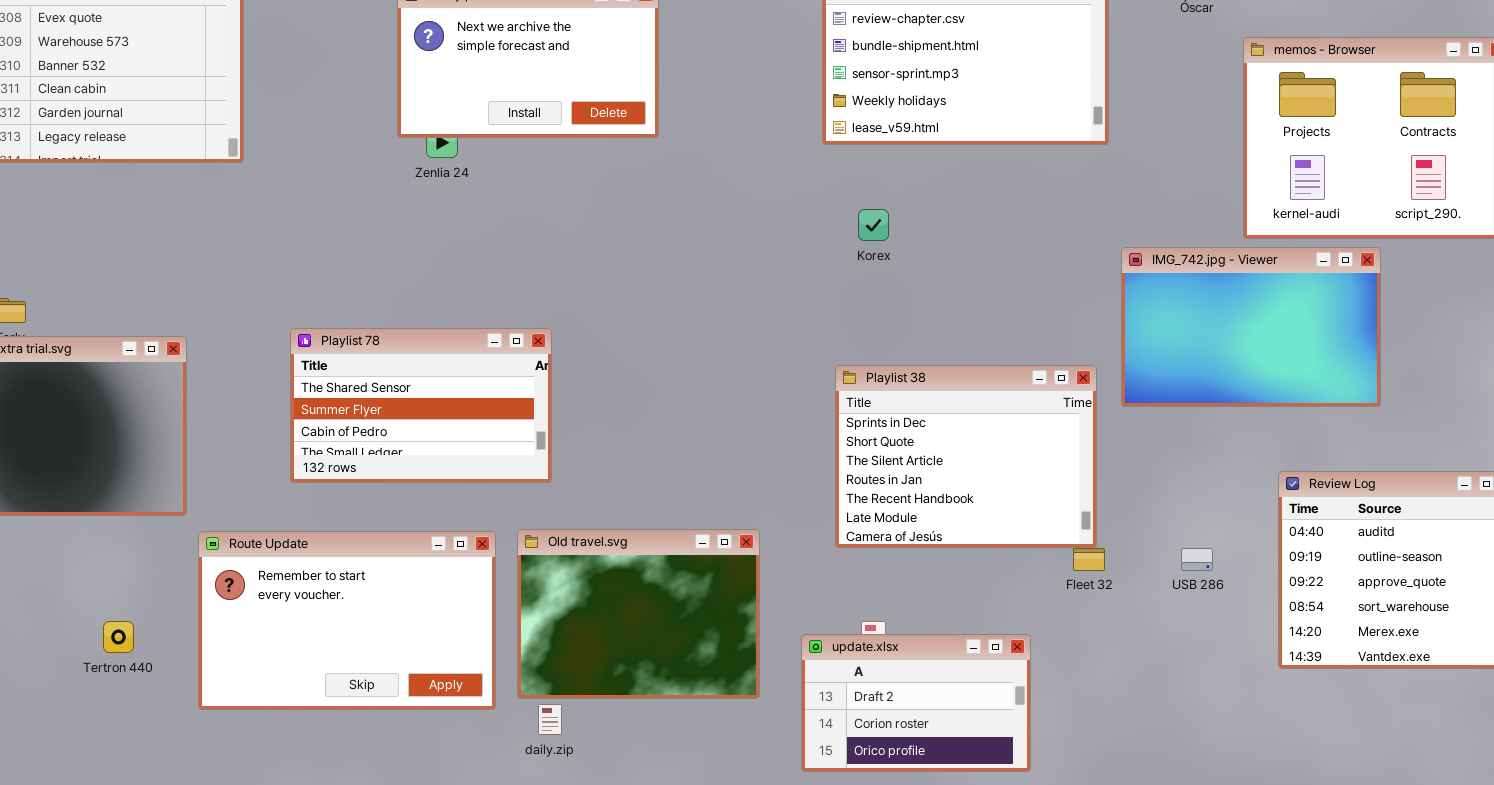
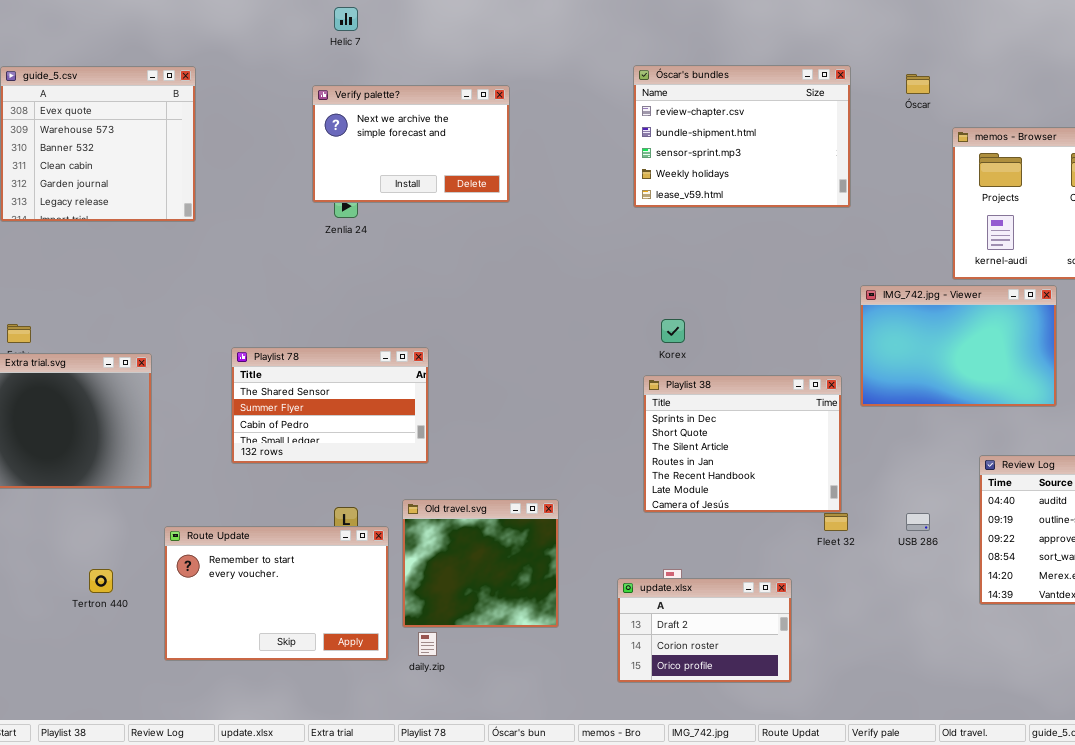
Korex: [858,209,889,241] -> [661,319,685,343], moved
Old travel.svg: [517,529,760,699] -> [402,499,559,628], resized
Route Update: [198,531,496,710] -> [164,526,389,661], moved

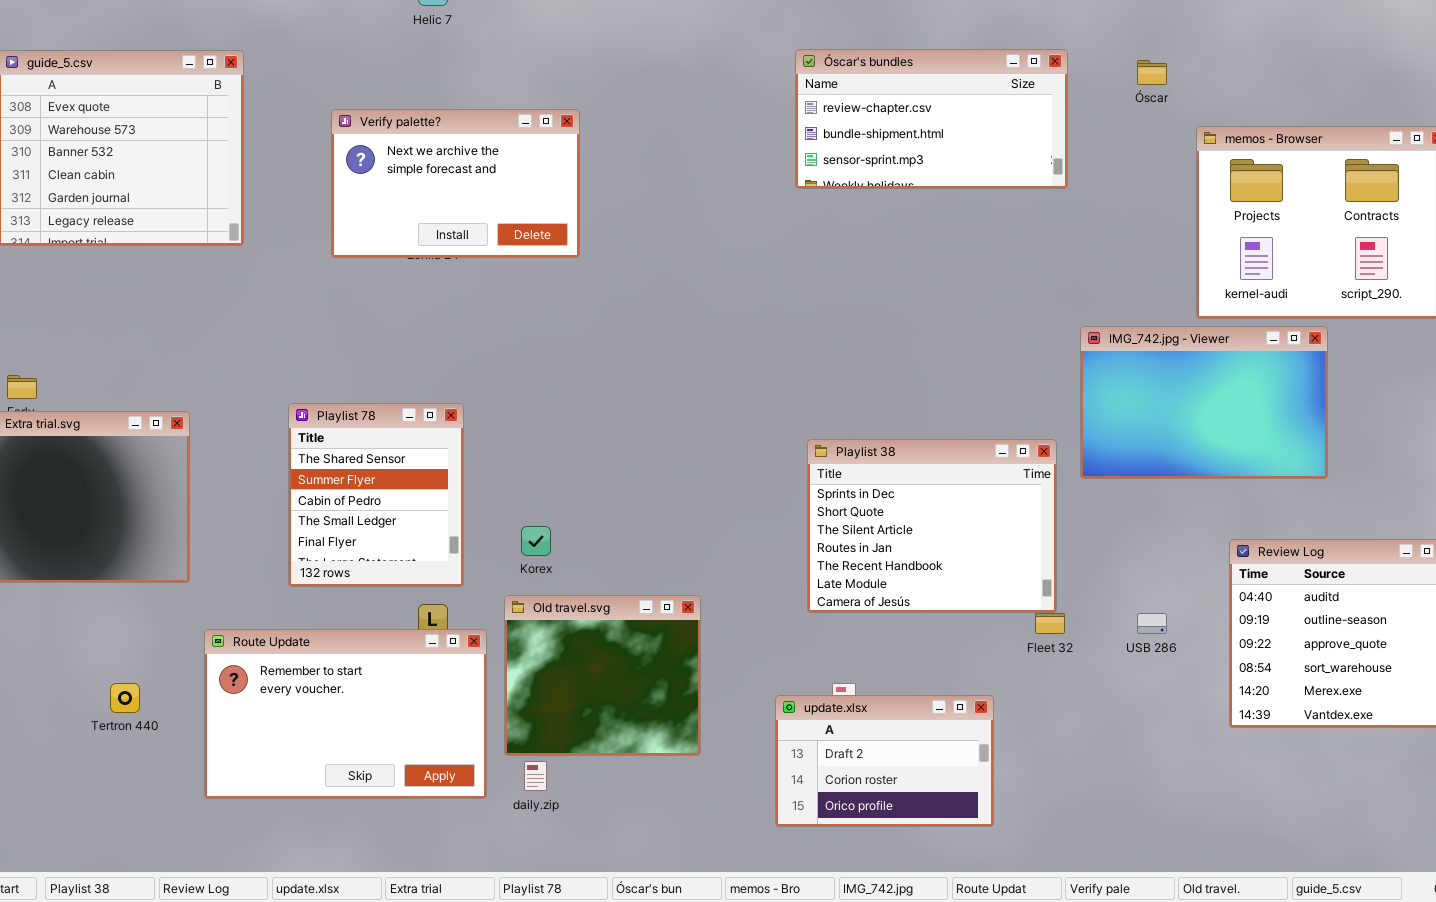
Óscar's bundles: [633,65,851,208] -> [795,49,1068,189], resized
Verify palette?: [312,85,510,203] -> [331,109,580,258], moved
Korex: [661,319,685,343] -> [521,526,551,556], moved
Playlist 78: [231,347,429,464] -> [288,403,464,587], resized

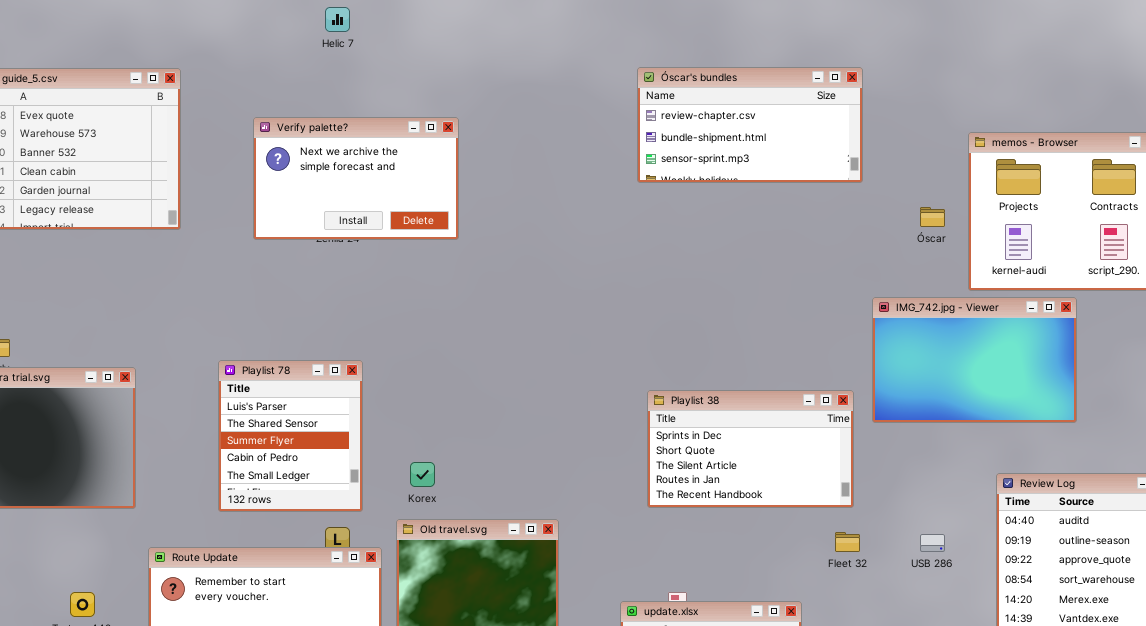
Óscar: [1137,60,1167,85] -> [920,207,945,227], moved
Playlist 78: [288,403,464,587] -> [218,360,363,512], scrolled up 1 row
Playlist 38: [807,439,1057,613] -> [647,390,854,508], resized

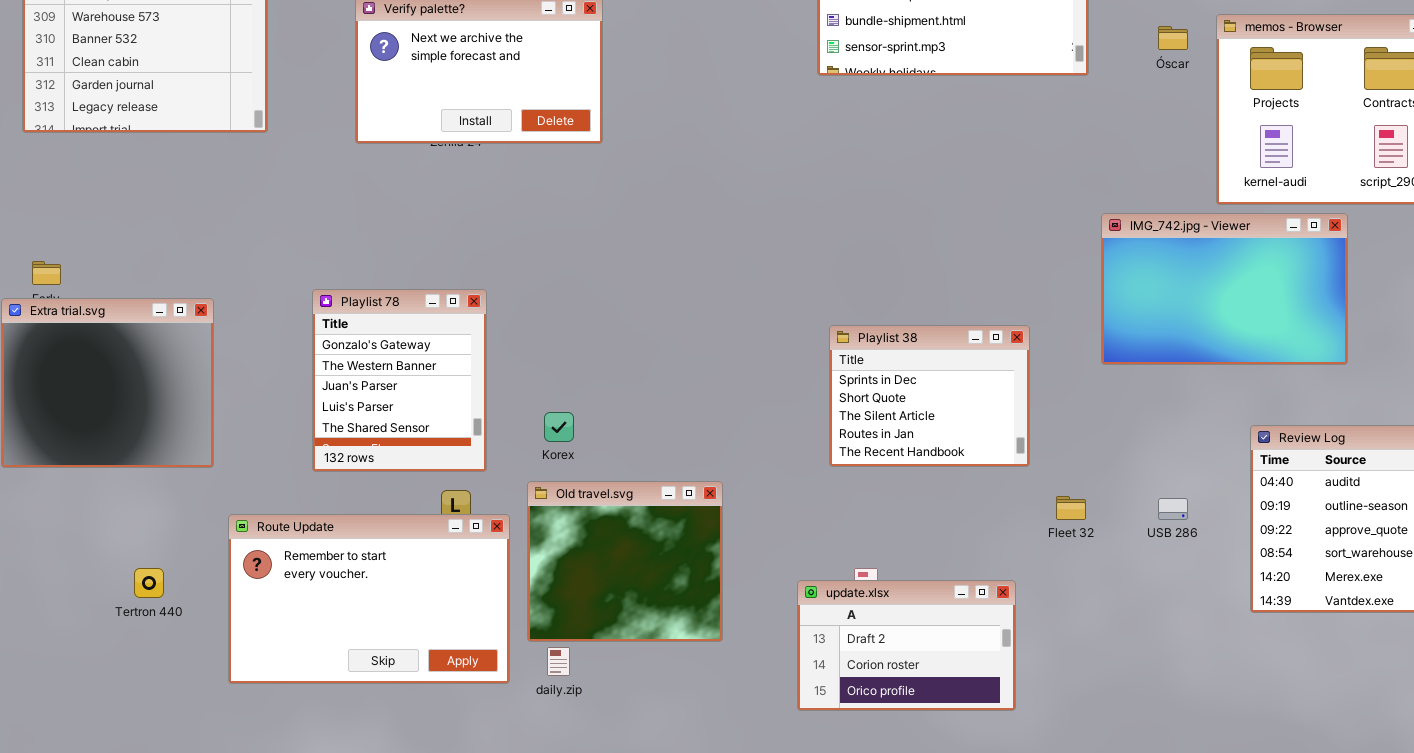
Óscar: [920,207,945,227] -> [1158,26,1188,50], moved
Playlist 78: [218,360,363,512] -> [312,289,487,472], scrolled up 3 rows
Playlist 38: [647,390,854,508] -> [829,325,1030,467], resized

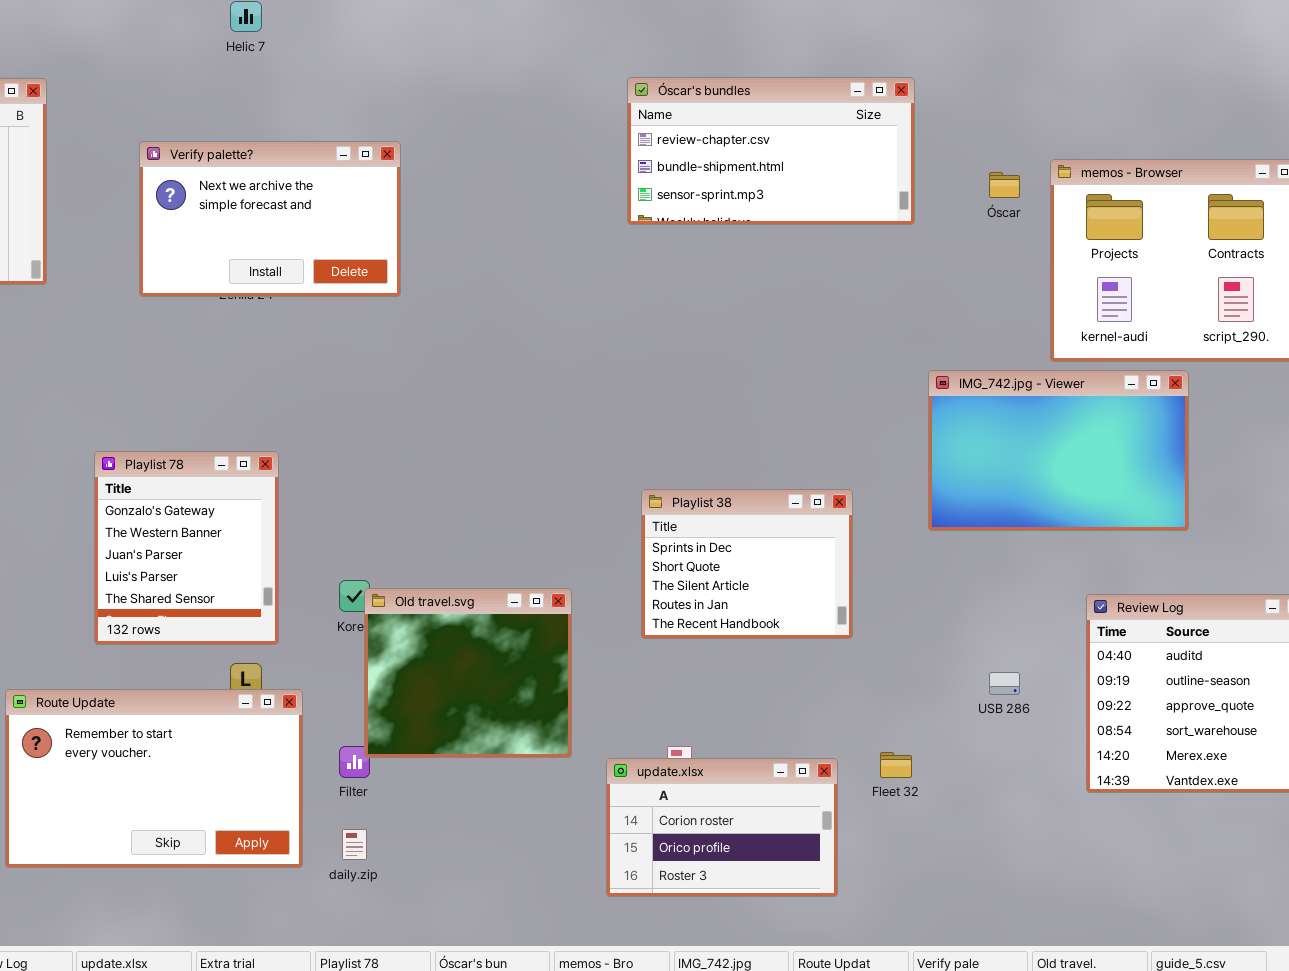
Old travel.svg: [527,481,723,642] -> [364,588,572,758], moved
Fleet 32: [1056,496,1086,520] -> [880,752,912,778], moved
update.xlsx: [797,580,1016,711] -> [606,758,838,897], scrolled down 1 row

